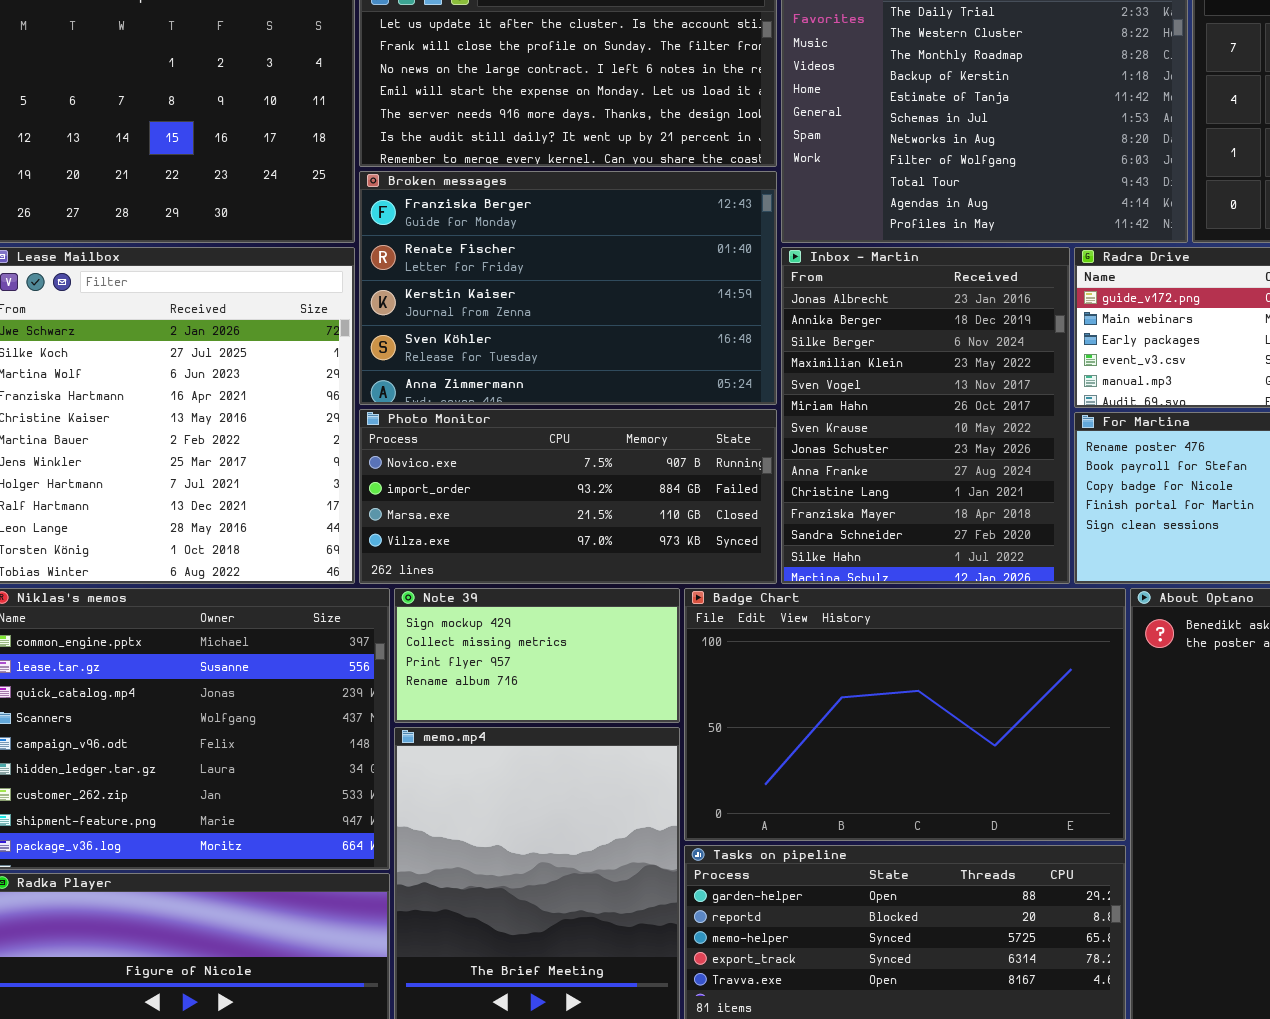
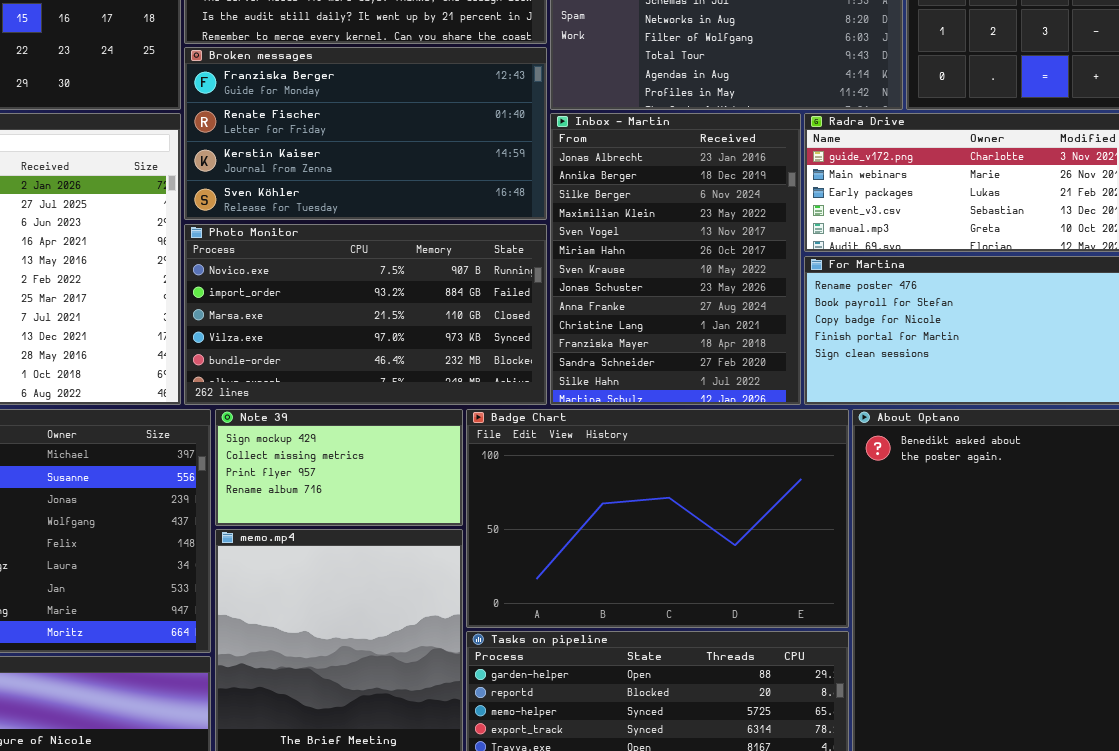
Broken messages: [359,171,777,405] -> [184,47,547,220], resized
Photo Monitor: [359,409,777,584] -> [184,224,547,405], resized

